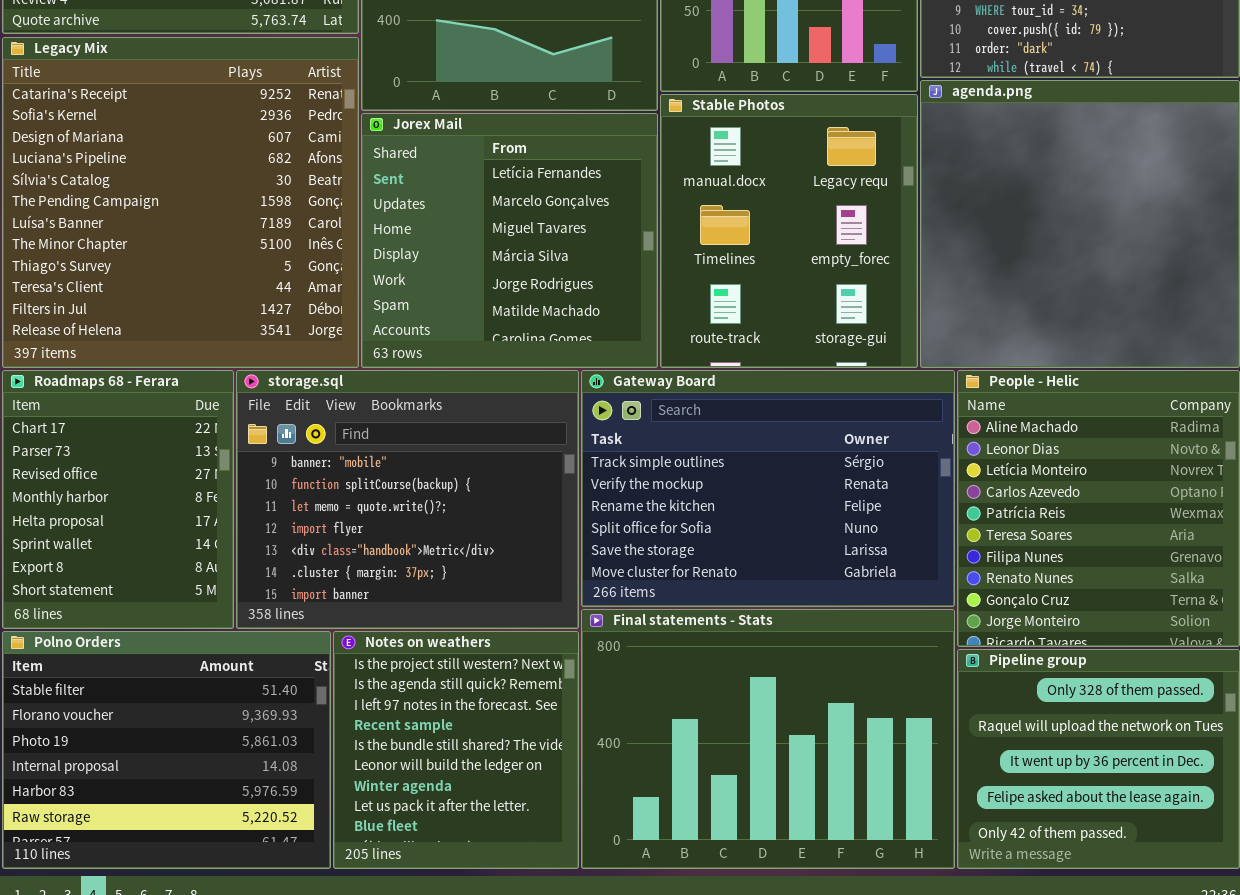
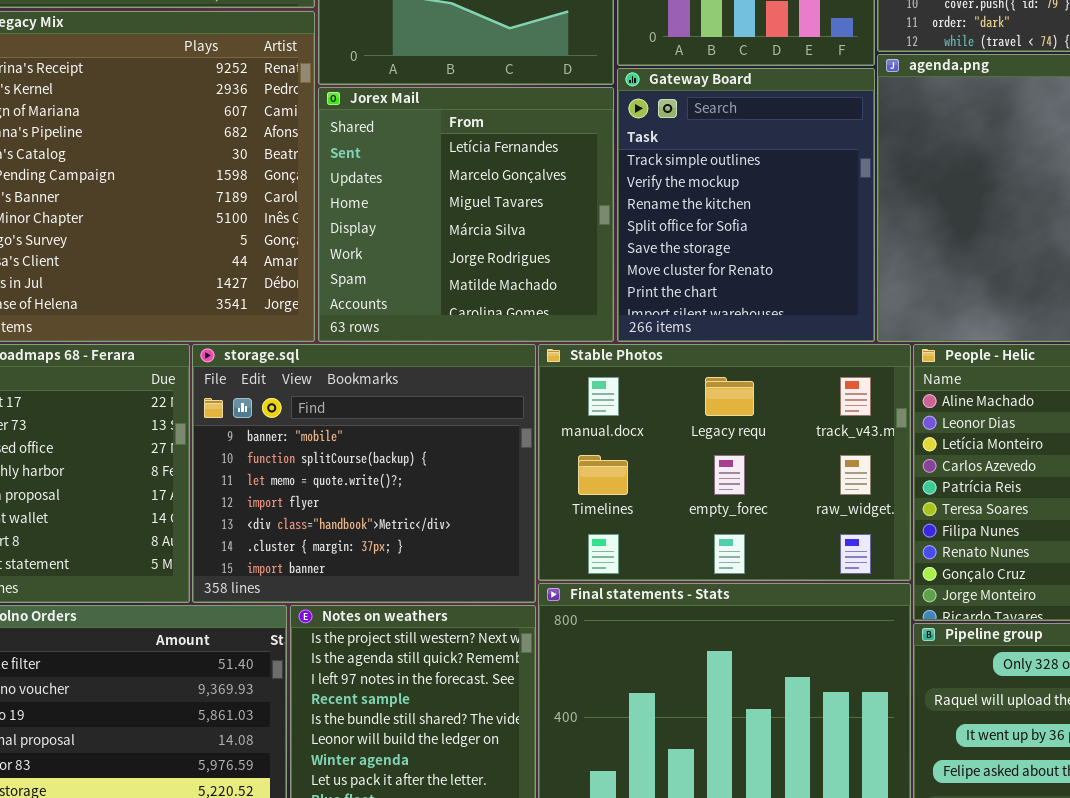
Stable Photos: [660,94,918,368] -> [538,344,911,581], moved, resized
Gateway Board: [581,370,955,607] -> [617,68,875,342], moved, resized

